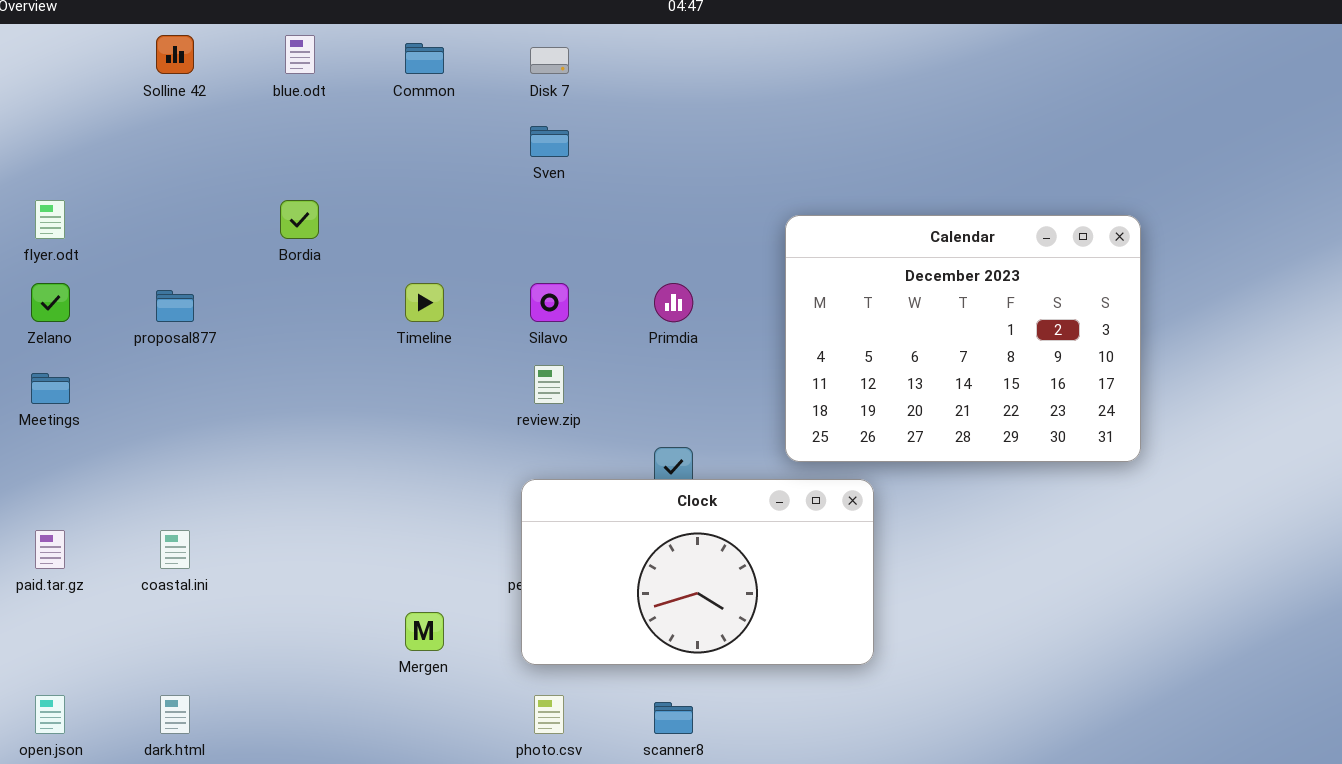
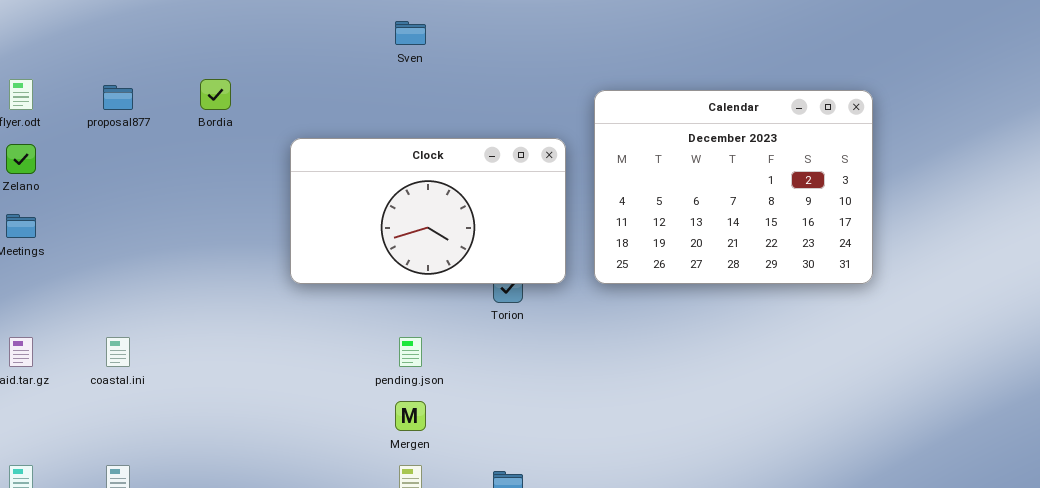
proposal877: [156,290,194,322] -> [103,85,133,110], moved
Clock: [521,479,874,665] -> [290,138,566,284], moved
Mergen: [405,612,444,651] -> [395,401,426,431], moved

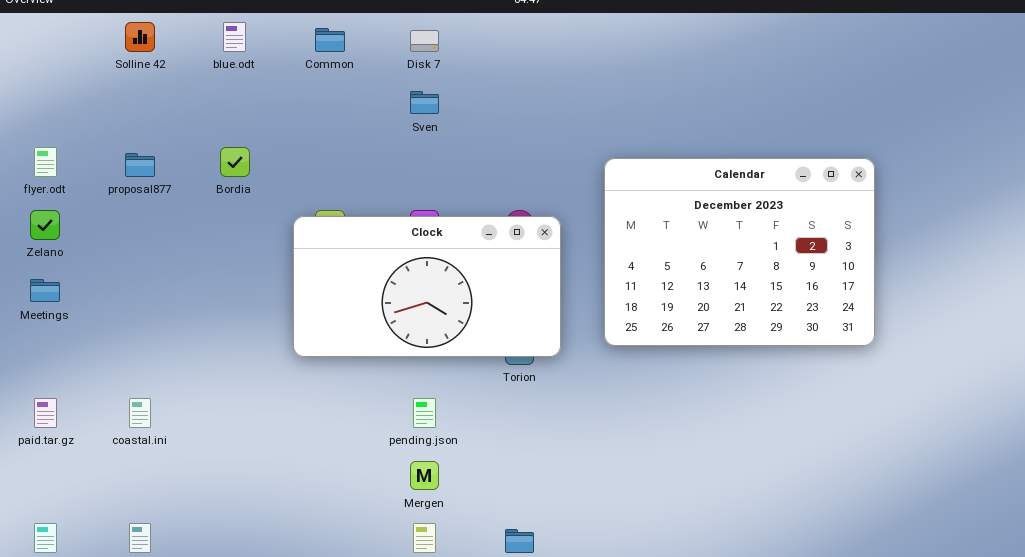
Clock: [290,138,566,284] -> [293,216,561,357], moved

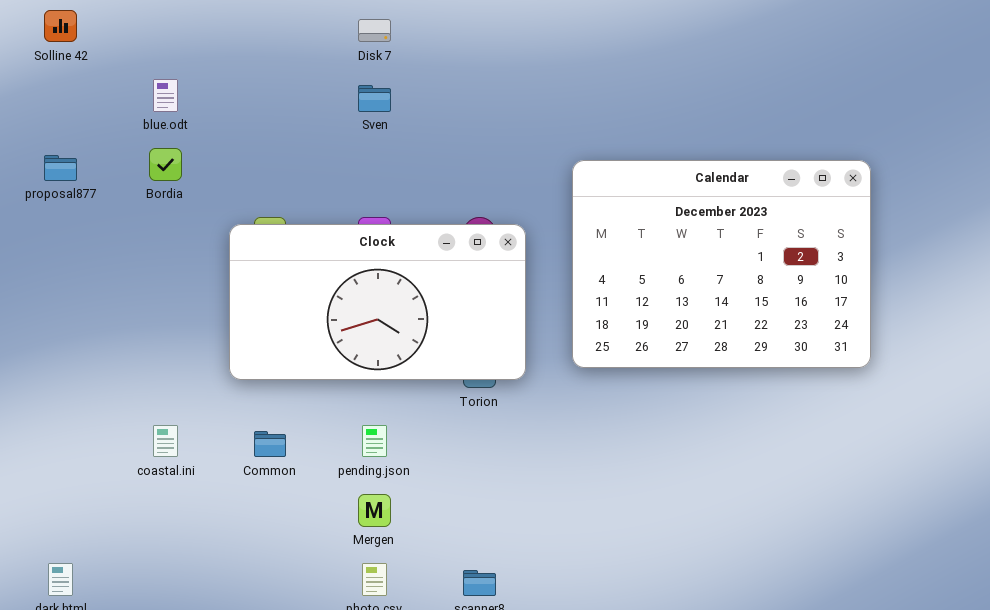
blue.odt: [223,22,246,52] -> [153,79,178,112], moved
Common: [315,28,345,52] -> [254,431,286,457], moved
coastal.ini: [129,398,151,428] -> [153,425,178,457], moved

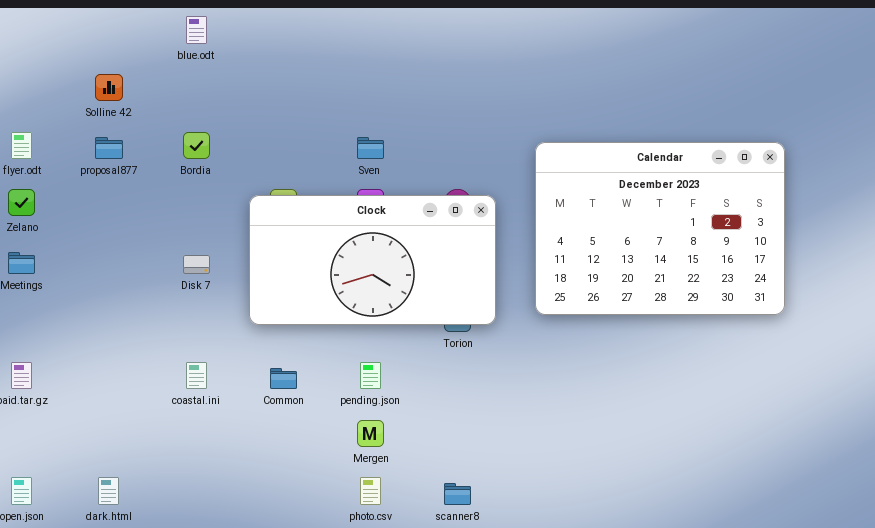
Solline 42: [44,10,77,42] -> [95,74,123,101], moved
Disk 7: [358,19,391,42] -> [183,255,210,274], moved
blue.odt: [153,79,178,112] -> [186,16,207,44], moved
Sven: [358,85,391,112] -> [357,137,384,159], moved

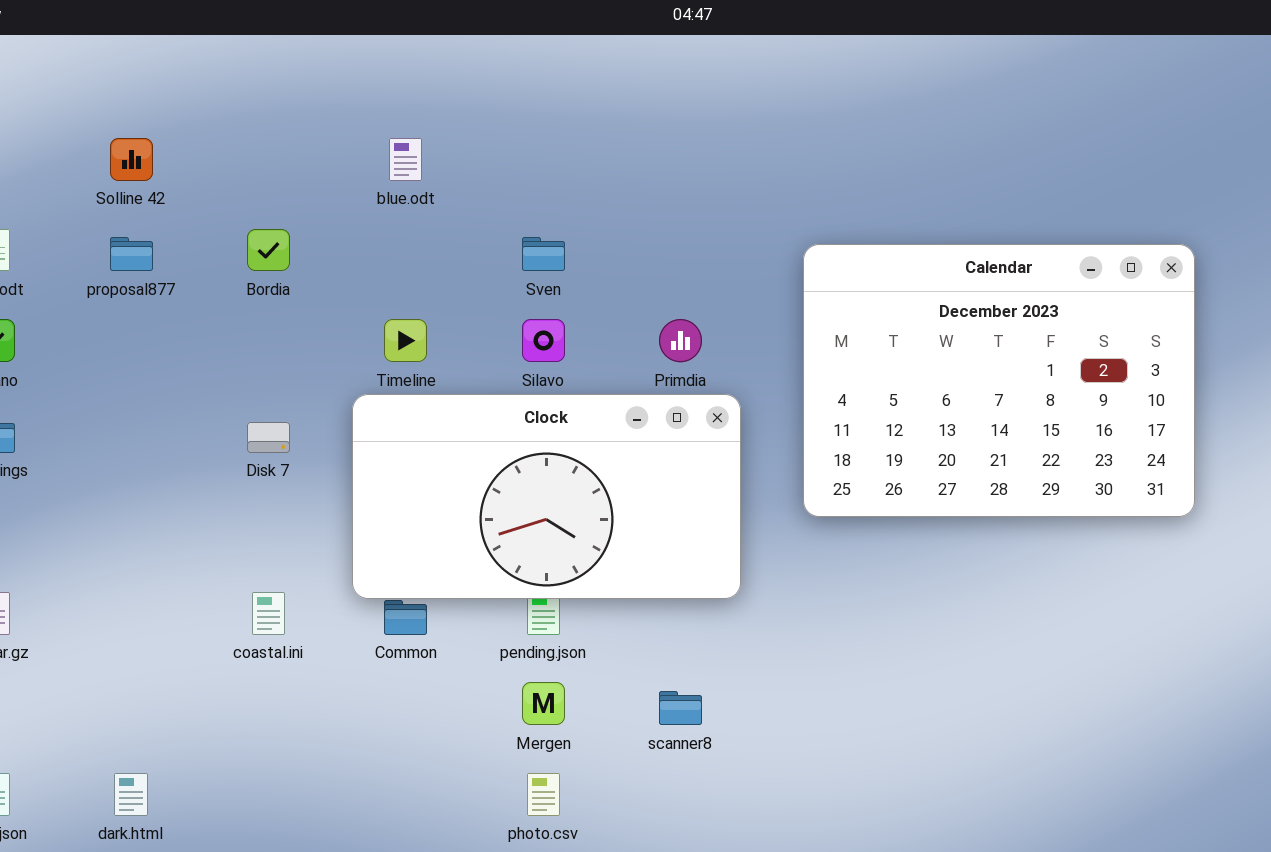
blue.odt: [186,16,207,44] -> [389,138,422,181], moved
Clock: [249,195,496,325] -> [352,394,741,599], moved
scanner8: [444,483,471,505] -> [659,691,702,725], moved

